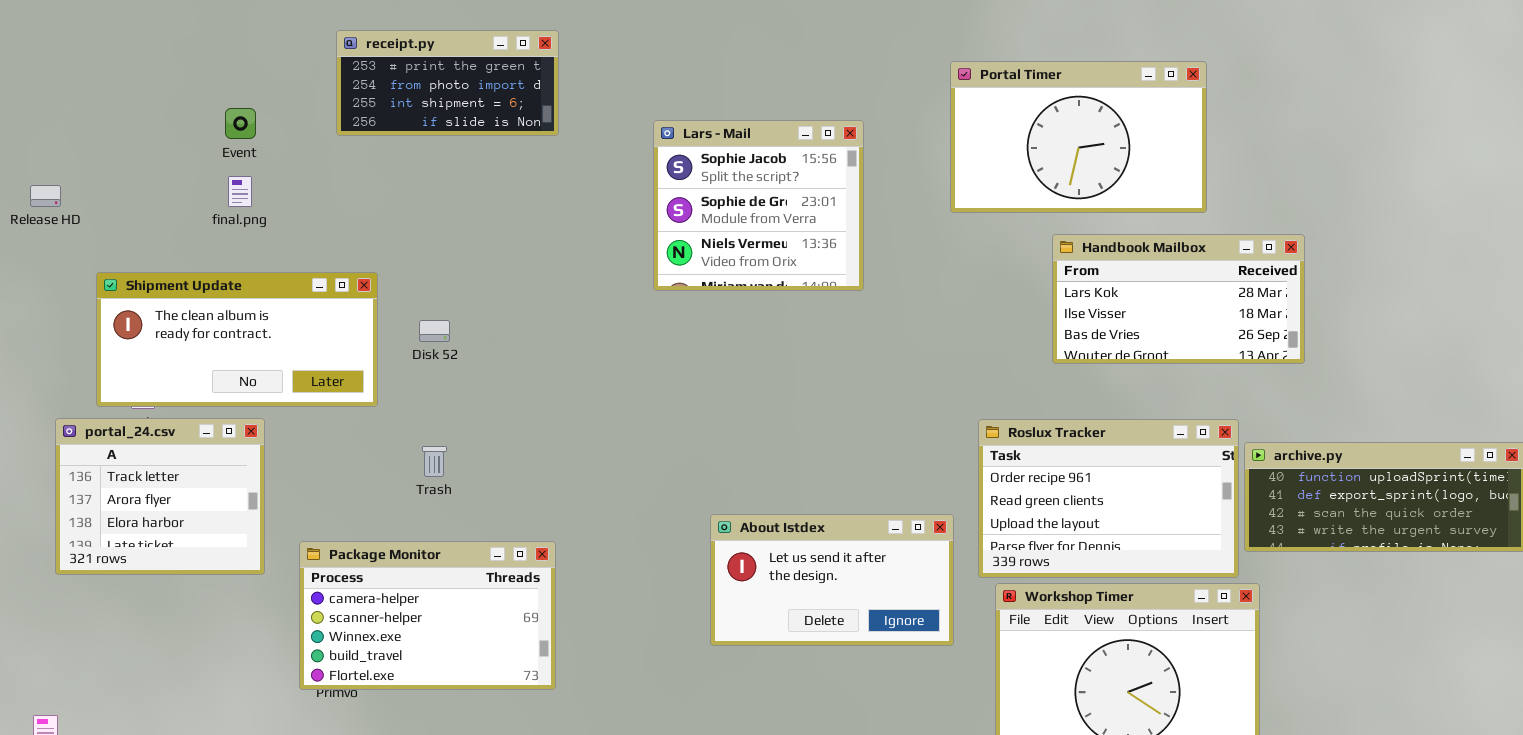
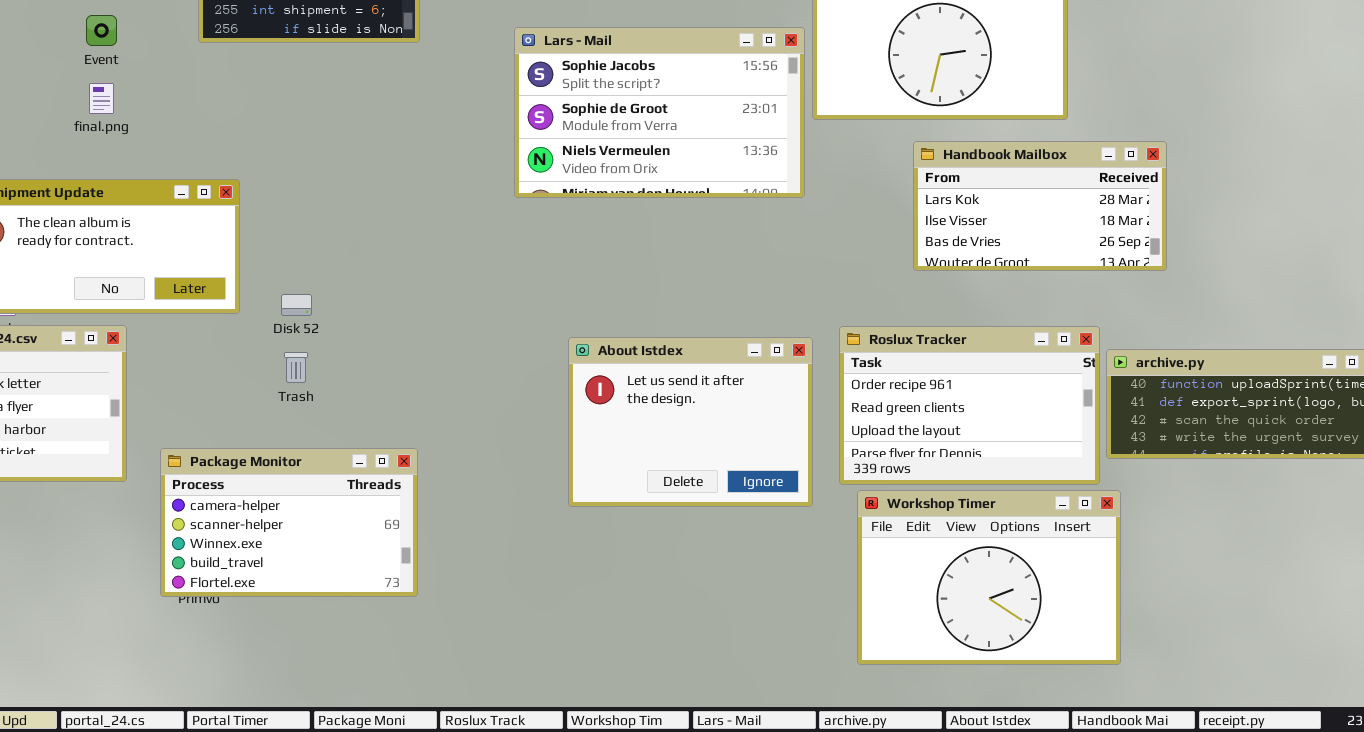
Lars - Mail: [653,120,864,291] -> [514,27,805,198], resized
Disk 52: [419,320,450,342] -> [281,294,312,316], moved
About Istdex: [710,514,954,646] -> [568,337,813,507], moved, resized

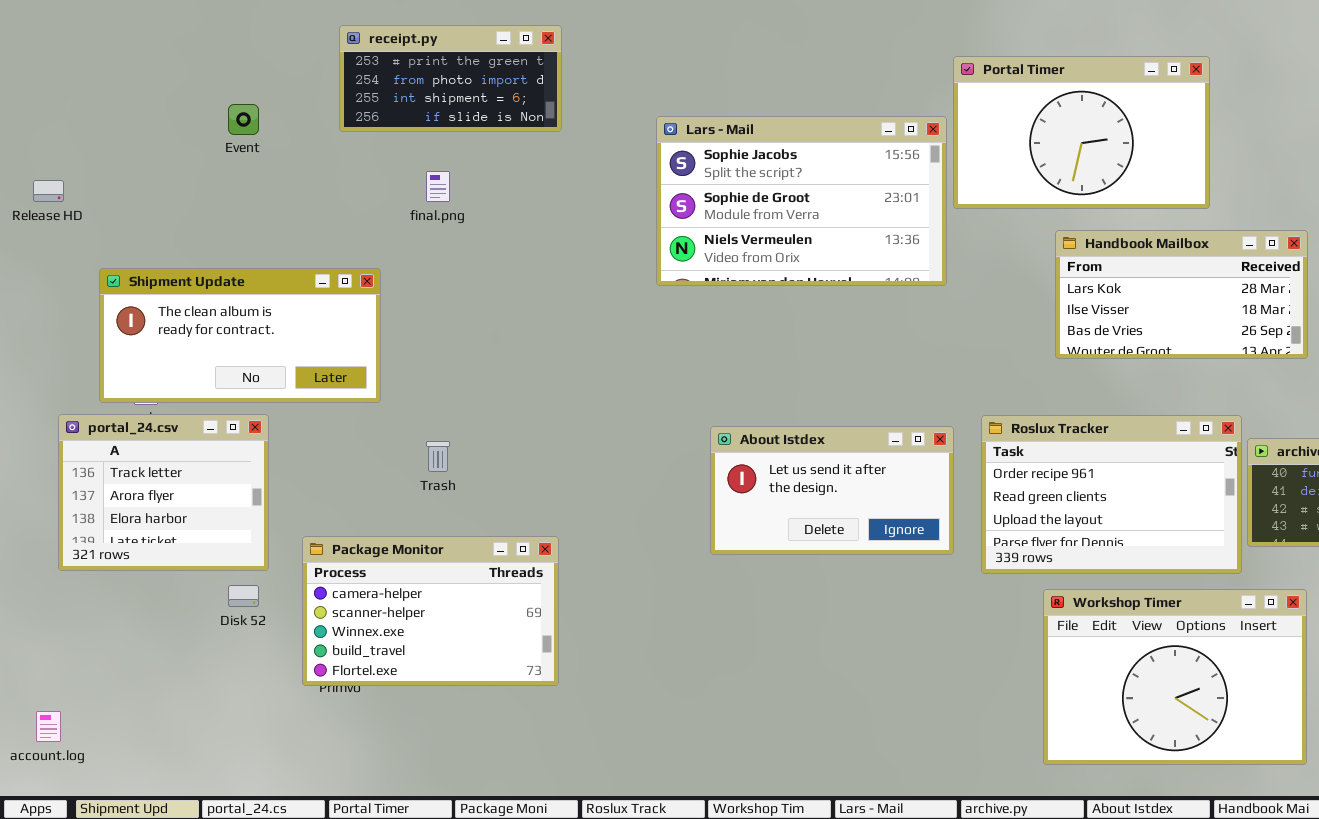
final.png: [89,83,114,114] -> [426,171,450,202], moved
Disk 52: [281,294,312,316] -> [228,585,259,607], moved
About Istdex: [568,337,813,507] -> [710,426,954,555], resized
Workshop Timer: [857,490,1121,665] -> [1043,589,1307,765], moved

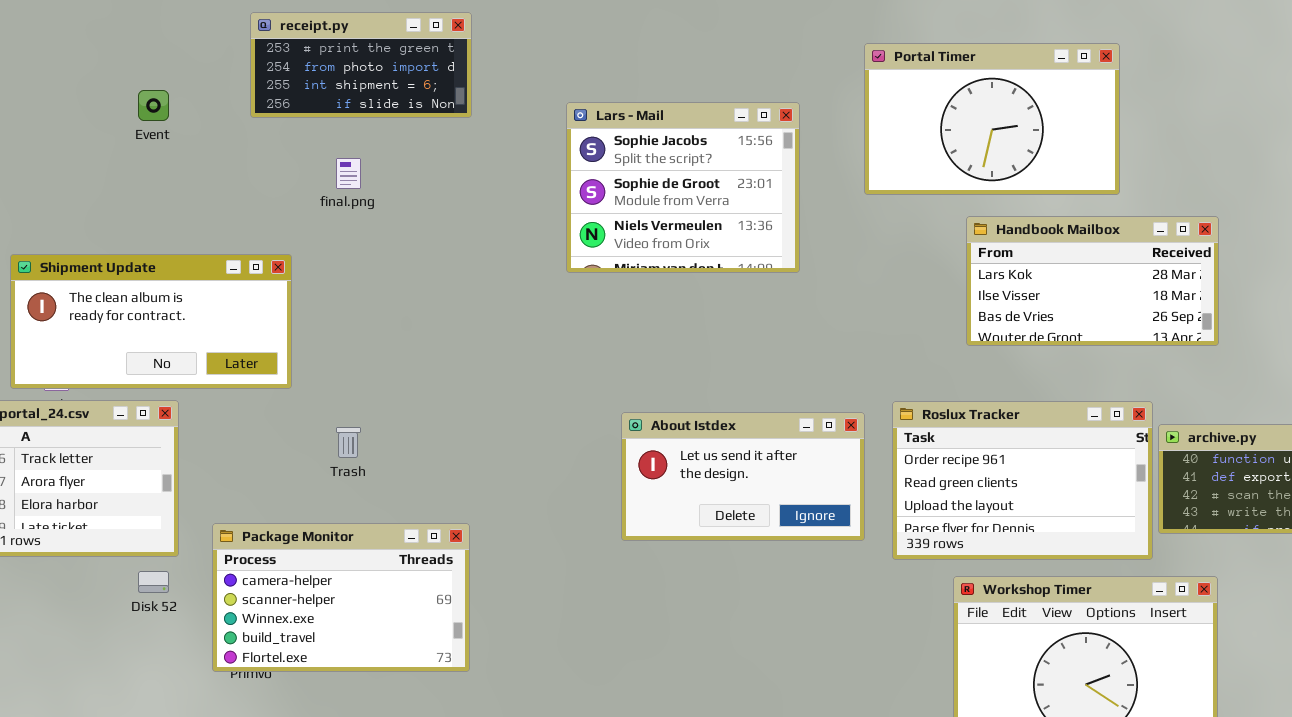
Lars - Mail: [656,116,947,286] -> [566,102,800,273], resized

